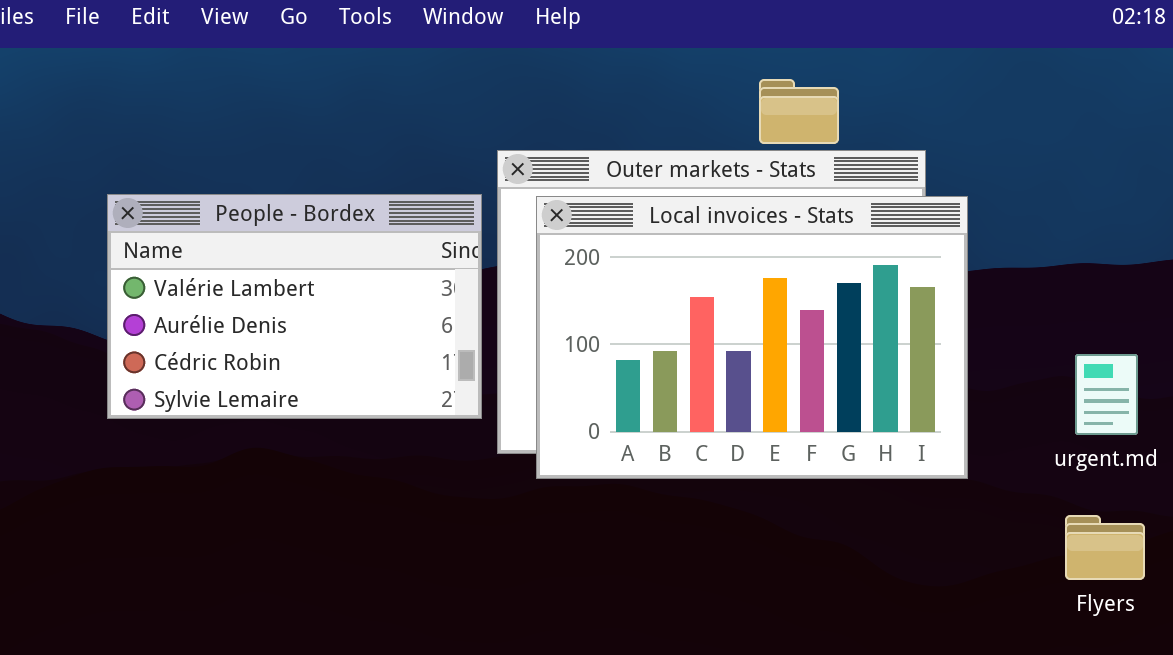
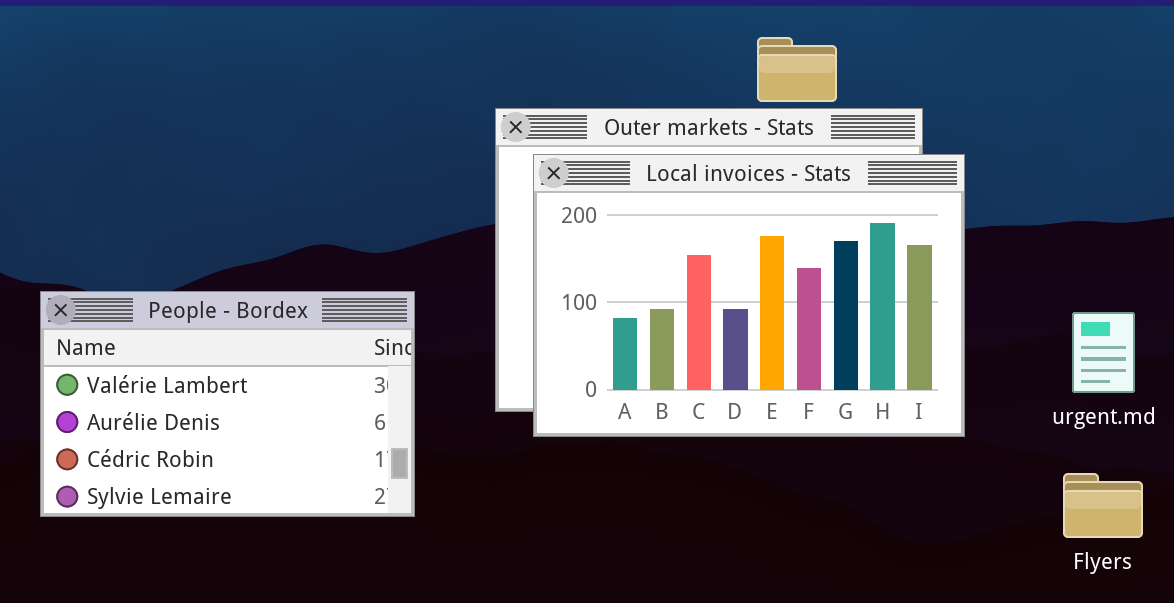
People - Bordex: [107,194,482,419] -> [40,291,415,517], moved

